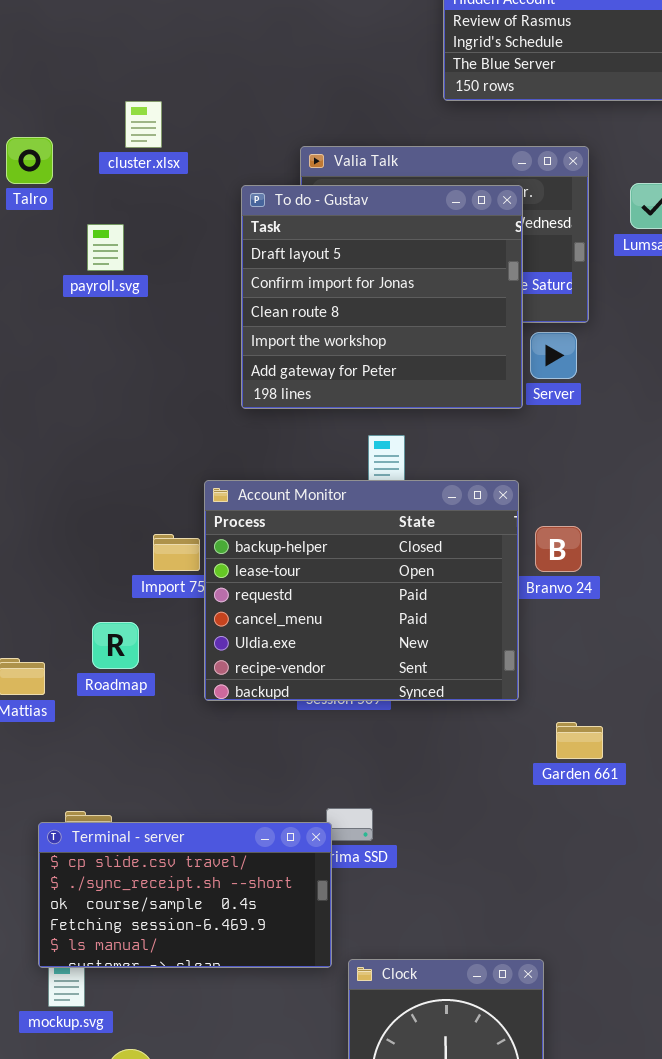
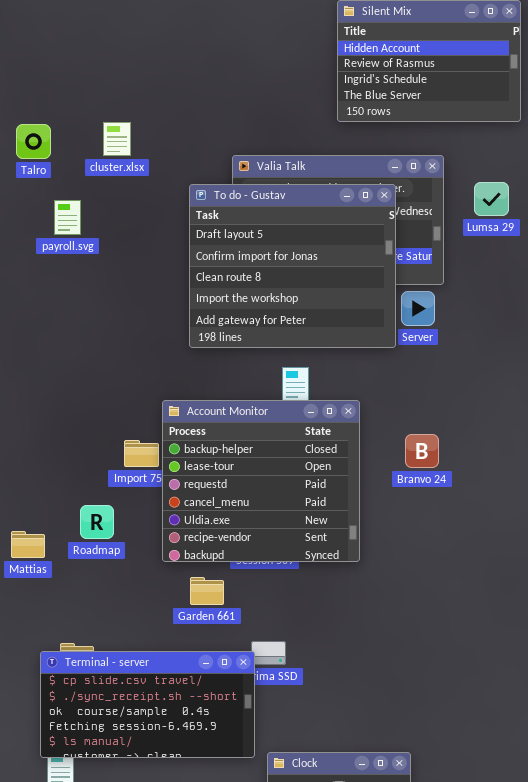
Talro: [6,137,53,184] -> [16,124,51,159], moved
payroll.svg: [87,224,124,271] -> [54,200,81,235], moved
Account Monitor: [204,480,519,701] -> [162,400,360,562], resized
Garden 661: [556,722,603,759] -> [190,577,224,605], moved

